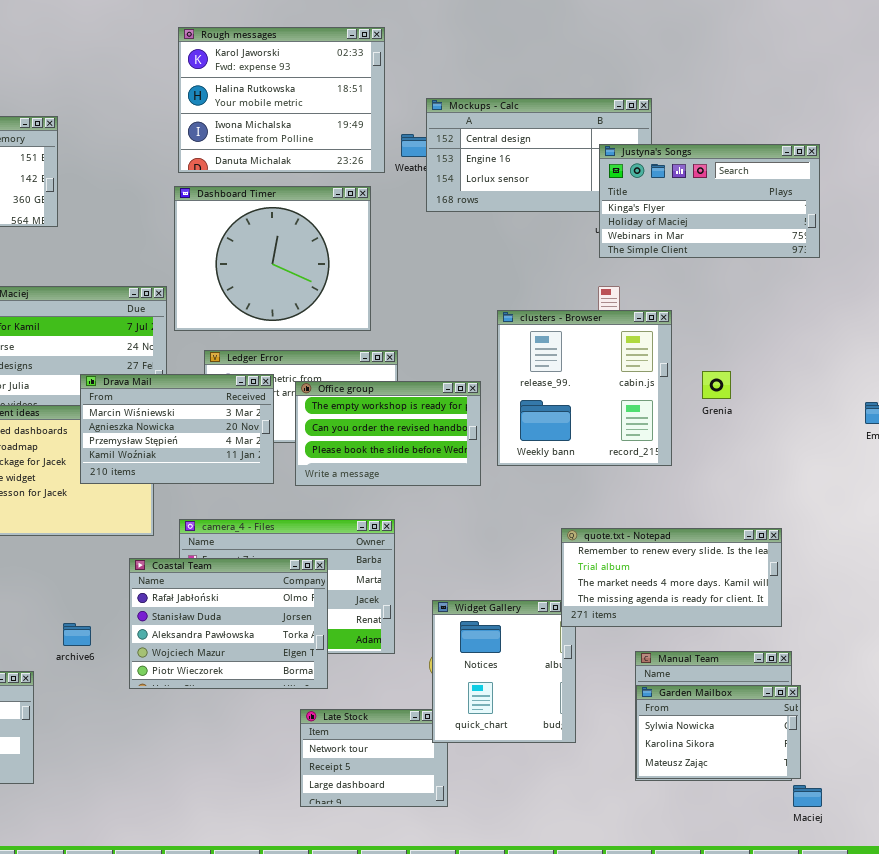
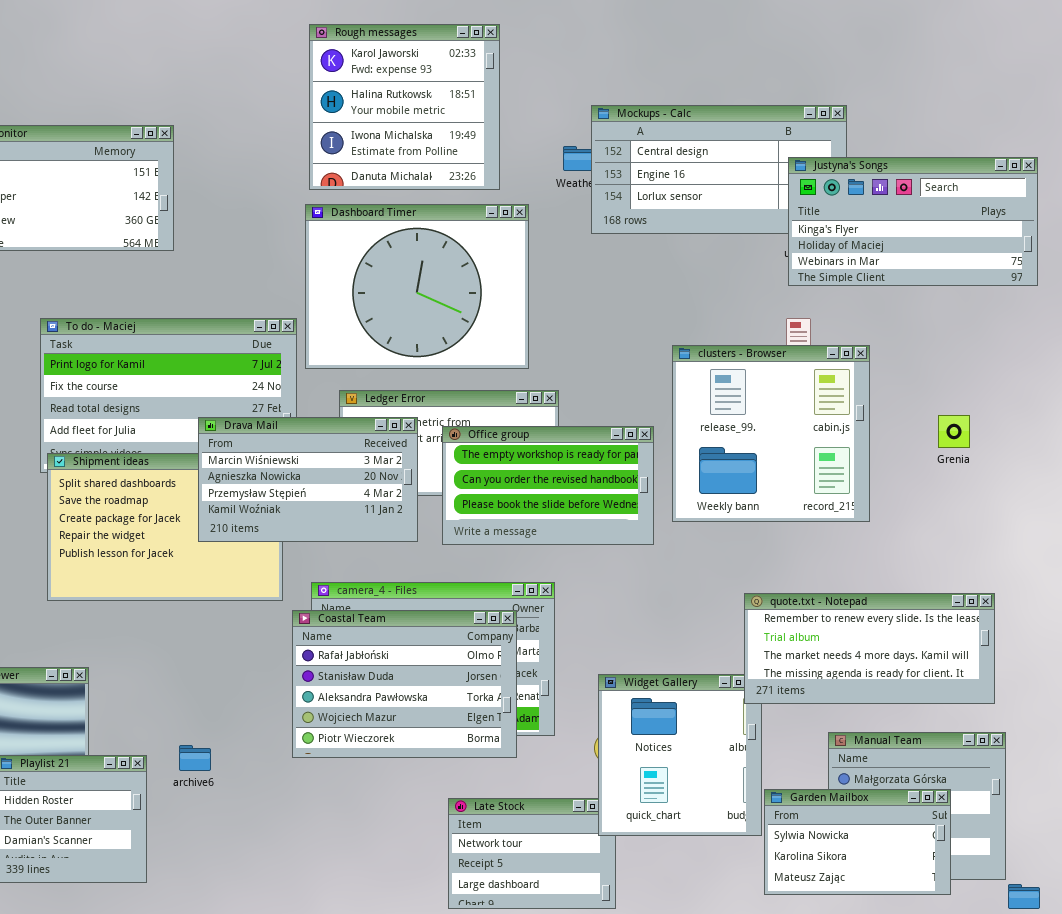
Rough messages: [178,27,385,173] -> [309,24,500,190], resized
Grenia: [702,371,731,399] -> [938,415,970,448], moved
Coastal Team: [129,558,328,689] -> [292,610,517,758], moved
archive6: [63,623,91,646] -> [179,745,211,771], moved
Garden Mailbox: [636,685,801,779] -> [764,789,951,895], moved

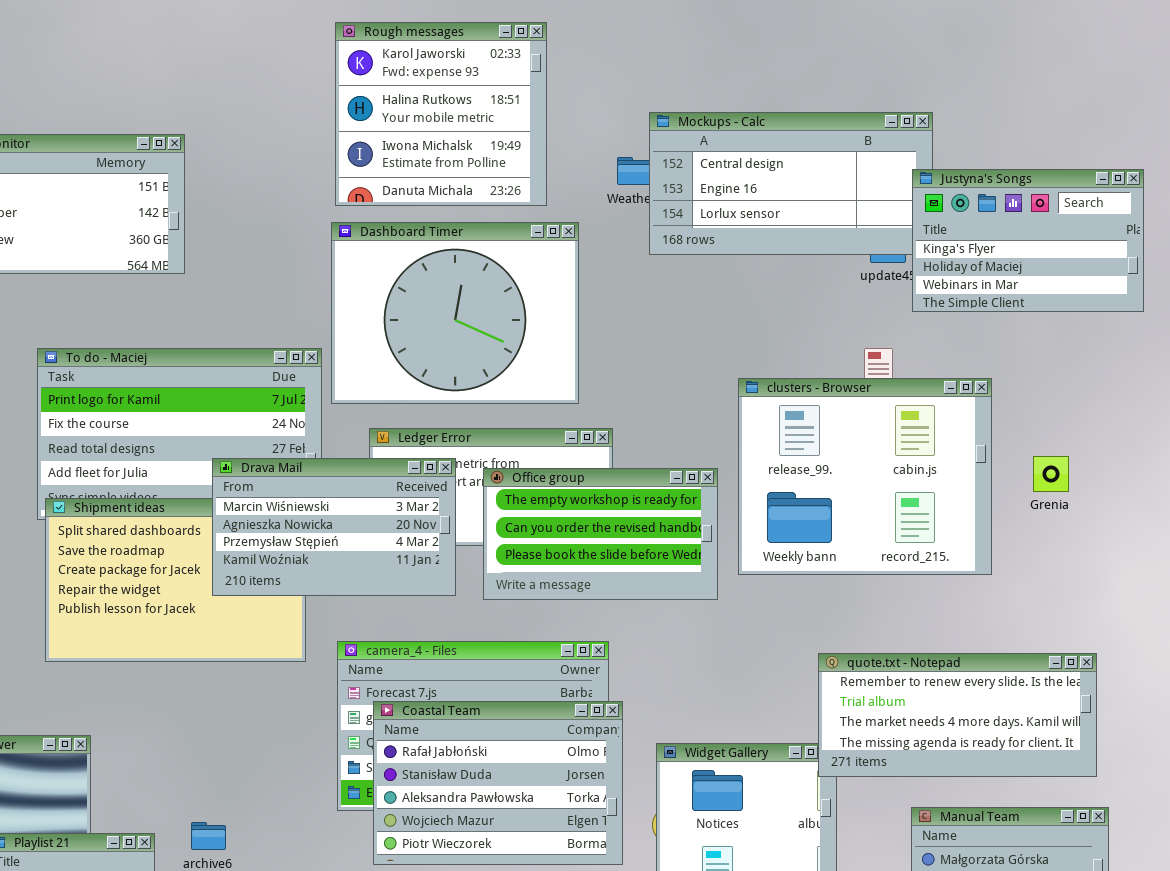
Justyna's Songs: [788,157,1038,286] -> [912,169,1144,312], resized
clusters - Browser: [672,345,870,522] -> [738,378,992,575], resized
Coastal Team: [292,610,517,758] -> [373,701,623,865], moved

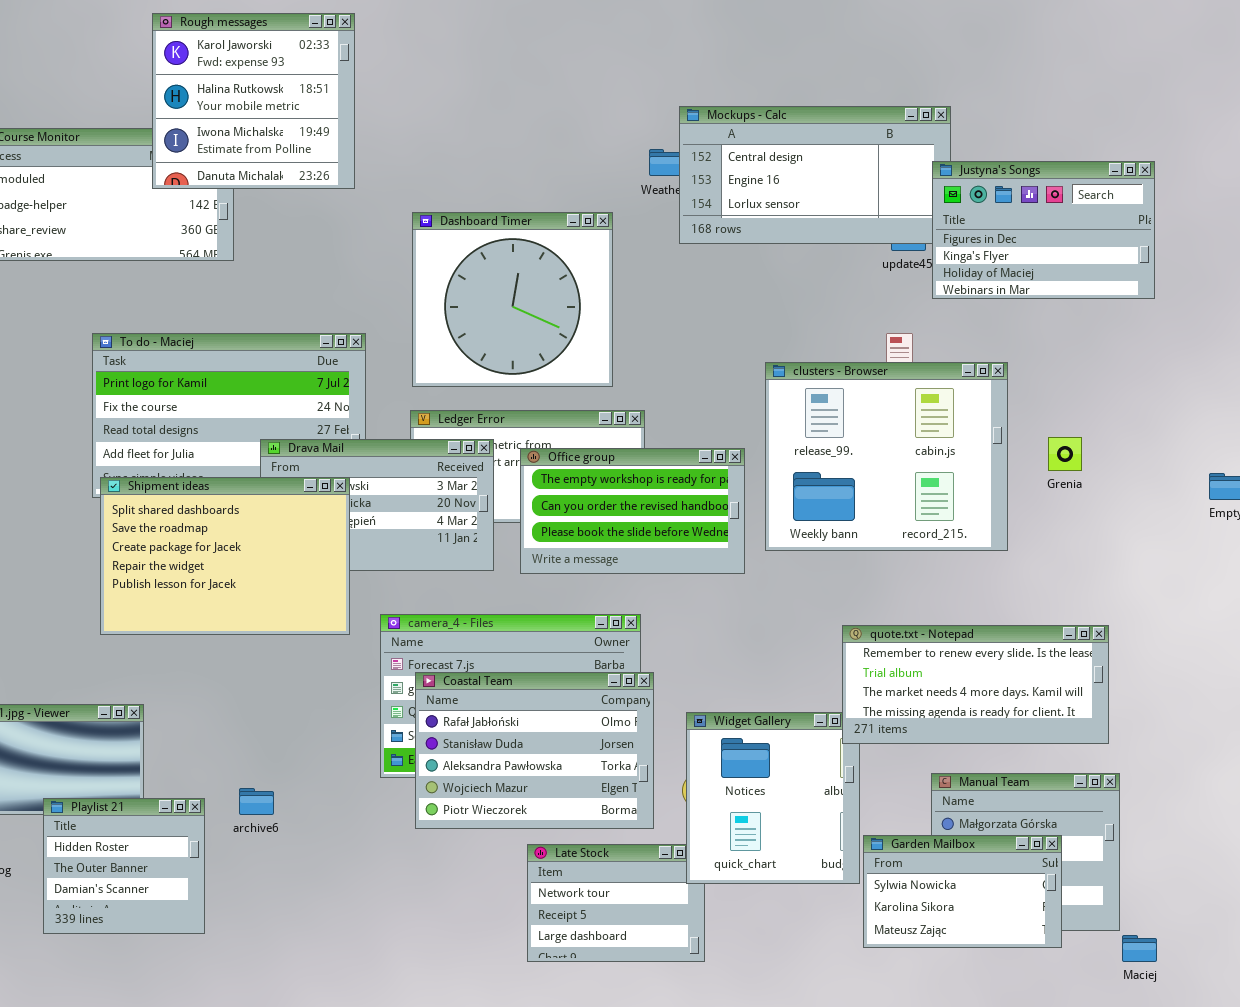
Rough messages: [335,22,547,206] -> [152,13,355,189], moved
Justyna's Songs: [912,169,1144,312] -> [932,161,1155,299], scrolled up 1 row
Dashboard Timer: [331,222,579,404] -> [412,212,613,387], resized
Shipment ideas: [45,498,306,662] -> [100,477,350,635], raised

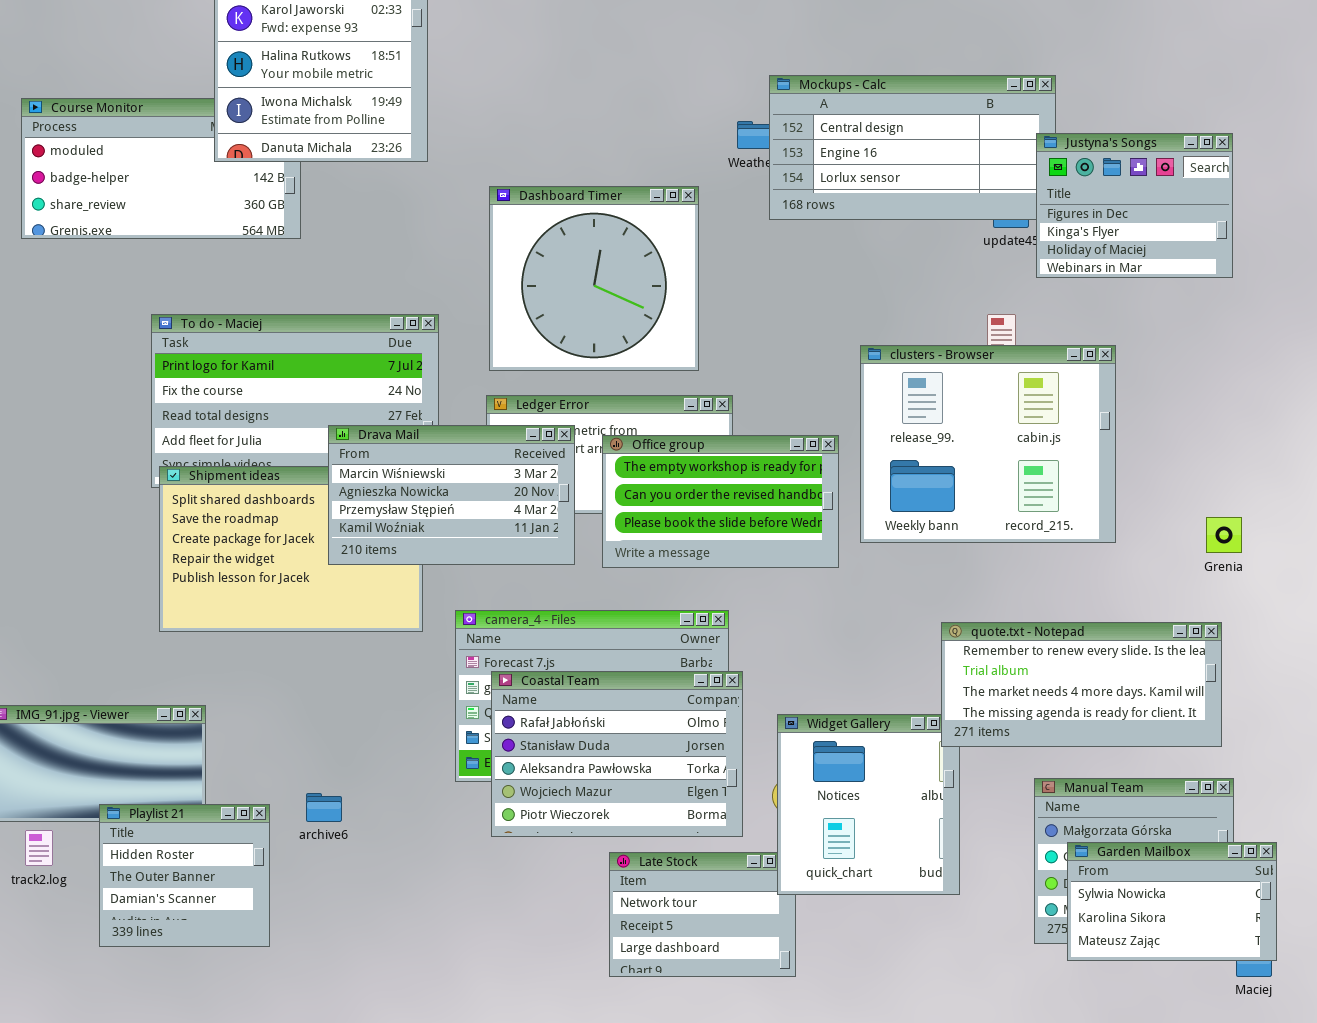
Justyna's Songs: [932,161,1155,299] -> [1036,133,1233,278], resized
Grenia: [1048,437,1082,471] -> [1206,517,1242,553], moved
Drava Mail: [260,439,494,571] -> [328,425,575,565], raised
Garden Mailbox: [863,835,1062,948] -> [1067,842,1277,961], moved

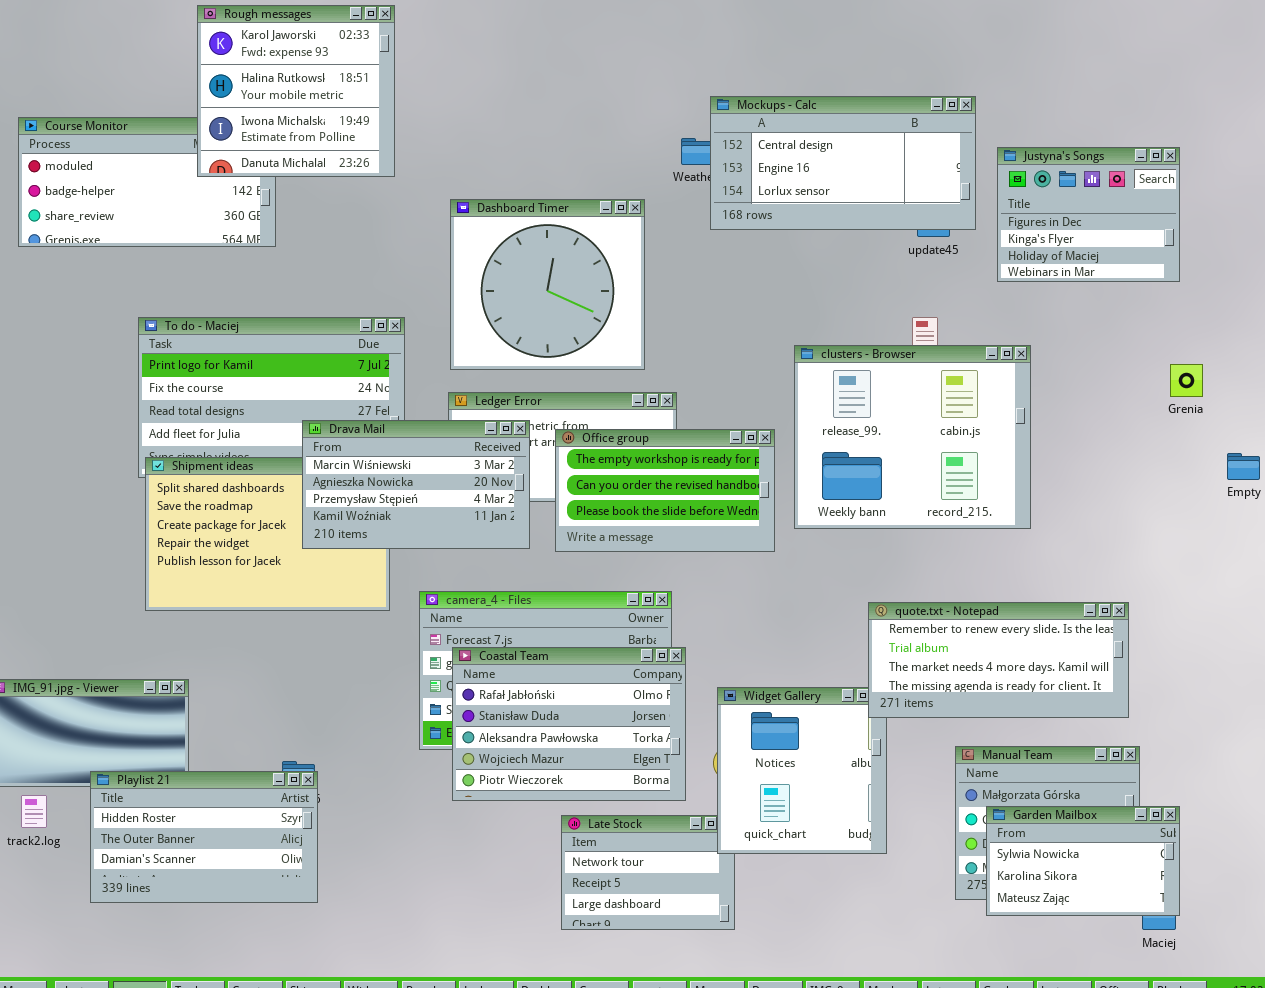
Justyna's Songs: [1036,133,1233,278] -> [997,147,1180,282], moved
Grenia: [1206,517,1242,553] -> [1170,364,1203,397], moved
Playlist 21: [99,804,270,947] -> [90,771,318,903], resized

